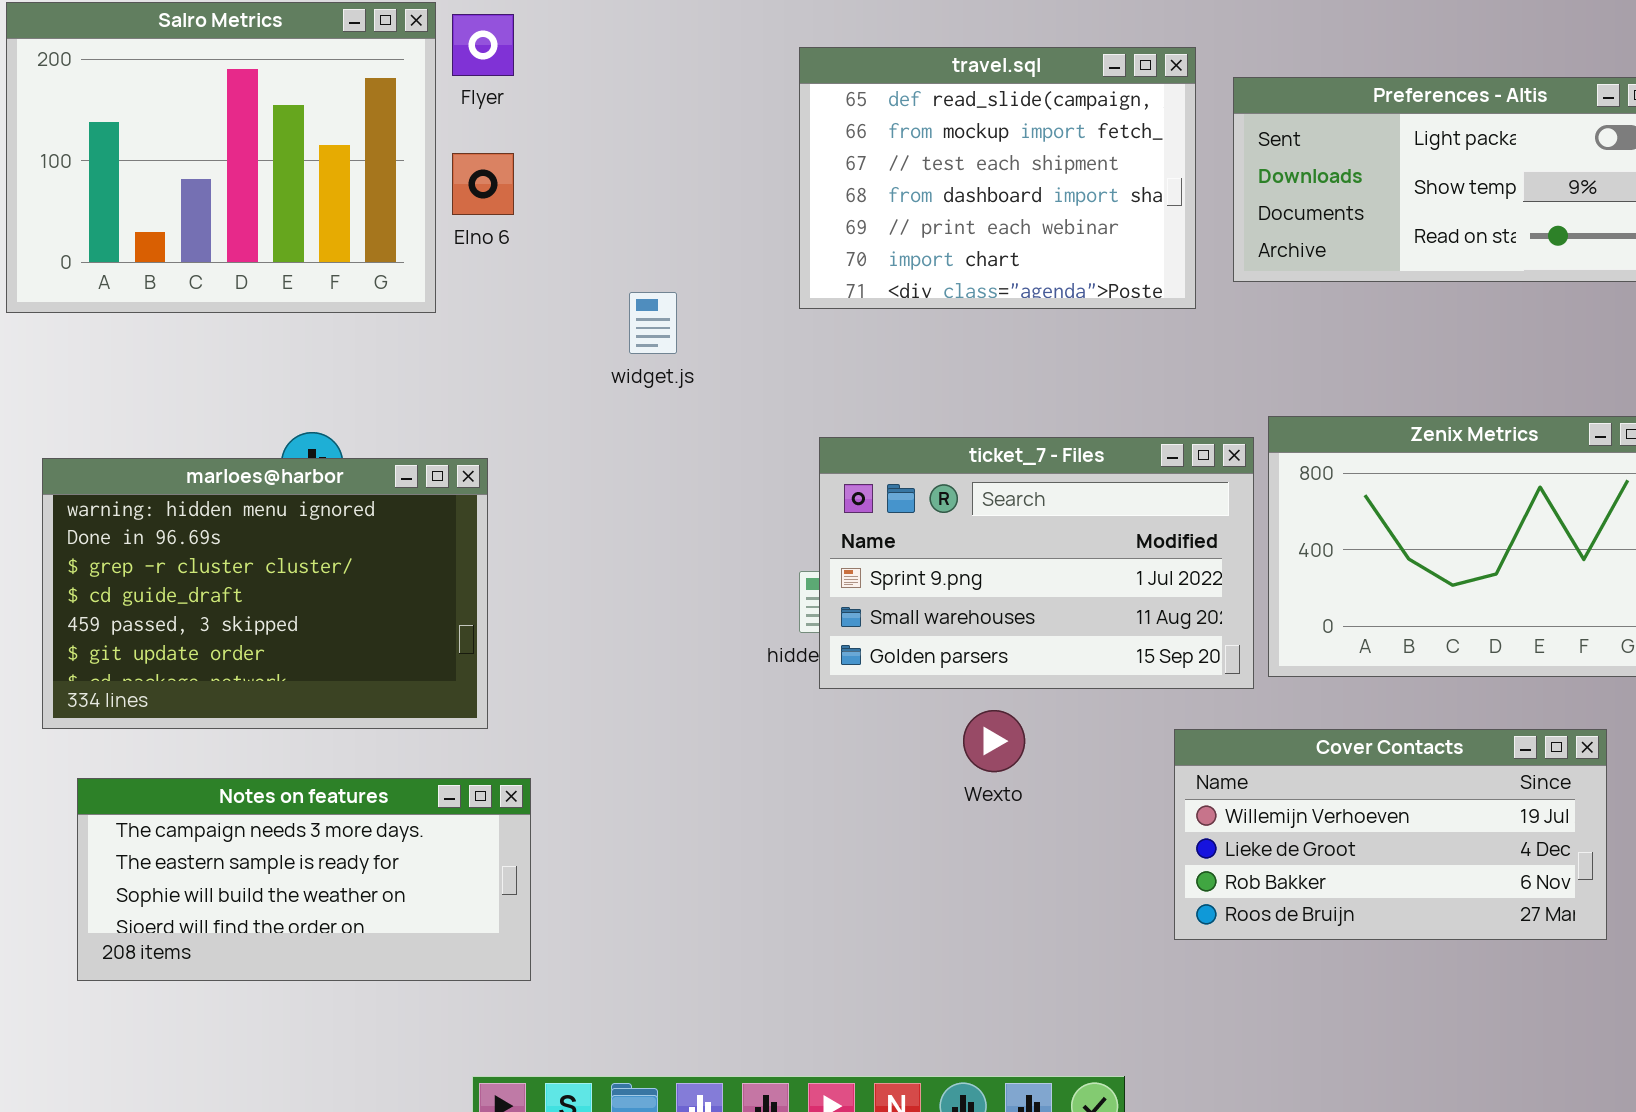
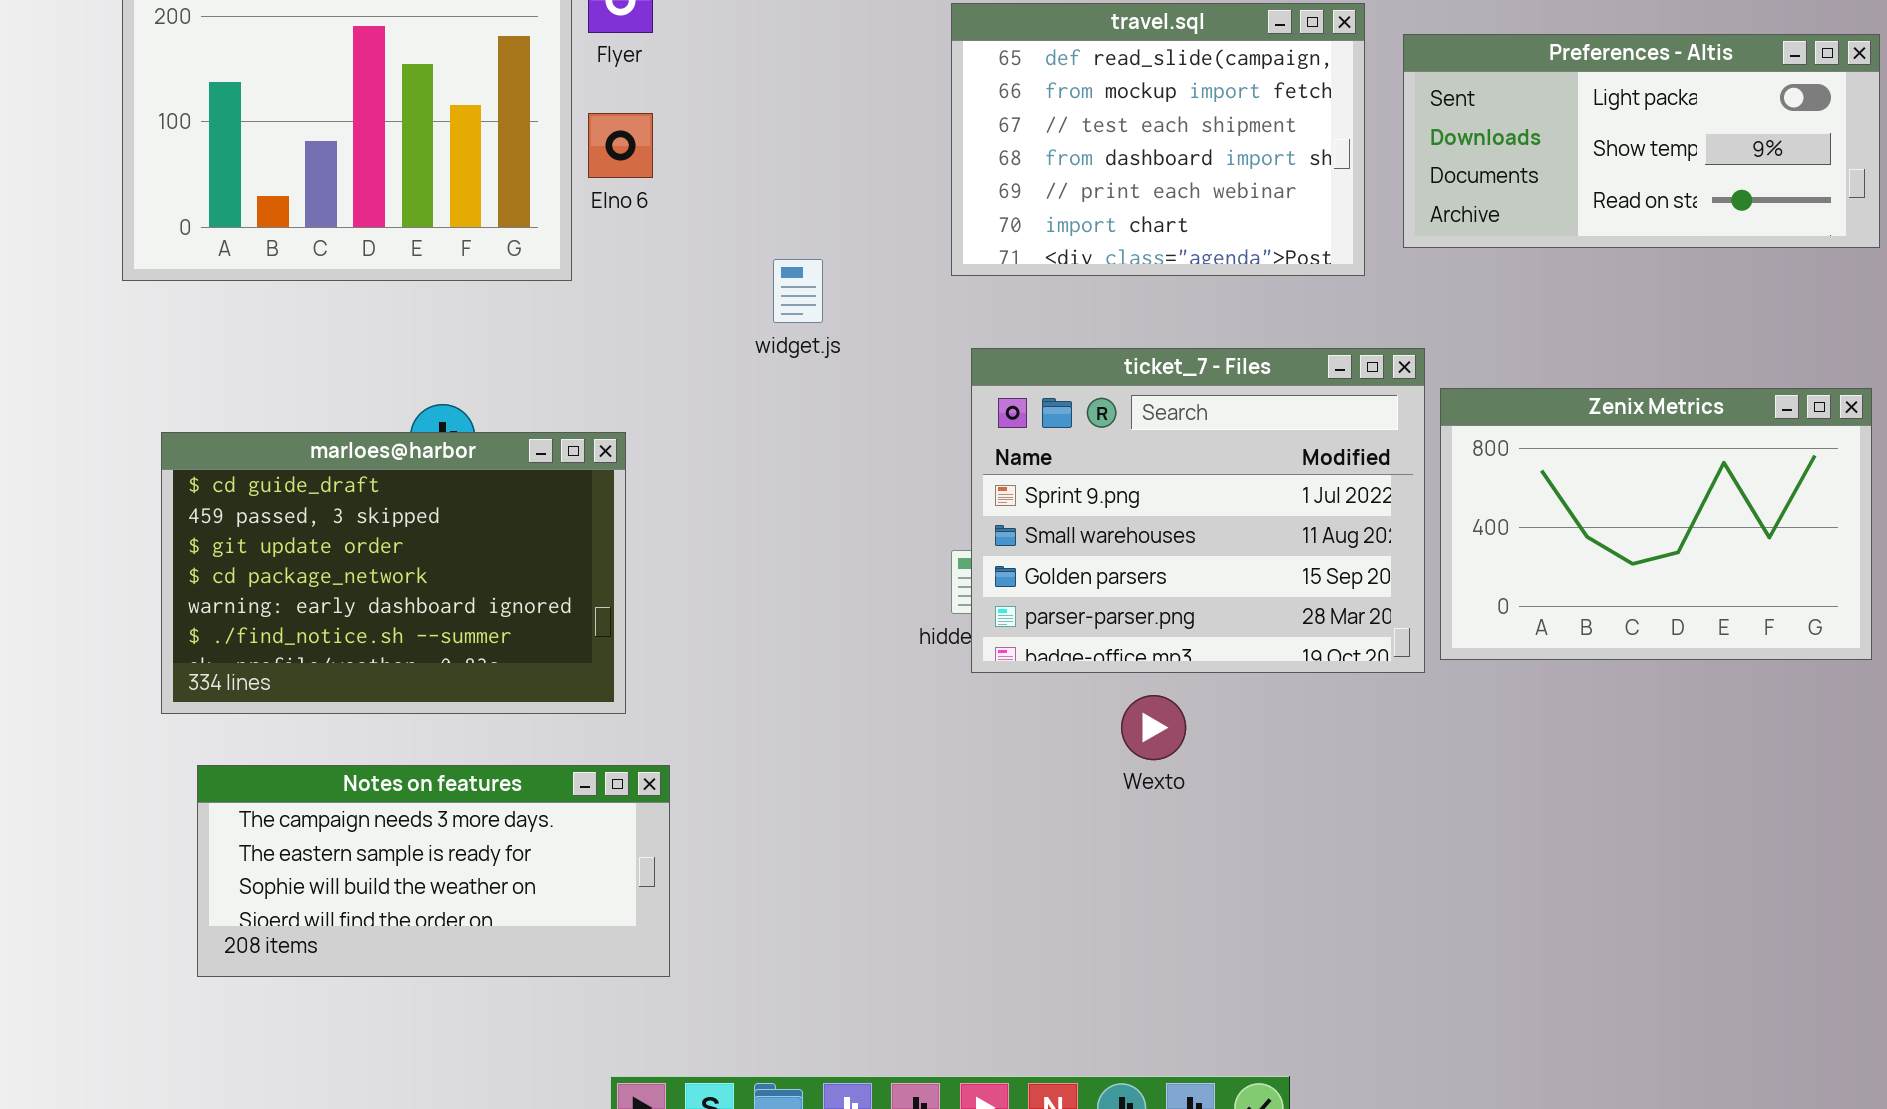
ticket_7 - Files: [819,437,1254,689] -> [971,348,1425,673], resized
marloes@harbor: [42,458,488,729] -> [161,432,626,714], scrolled down 3 rows
Cover Contacts: [1174,729,1607,940] -> none, closed

